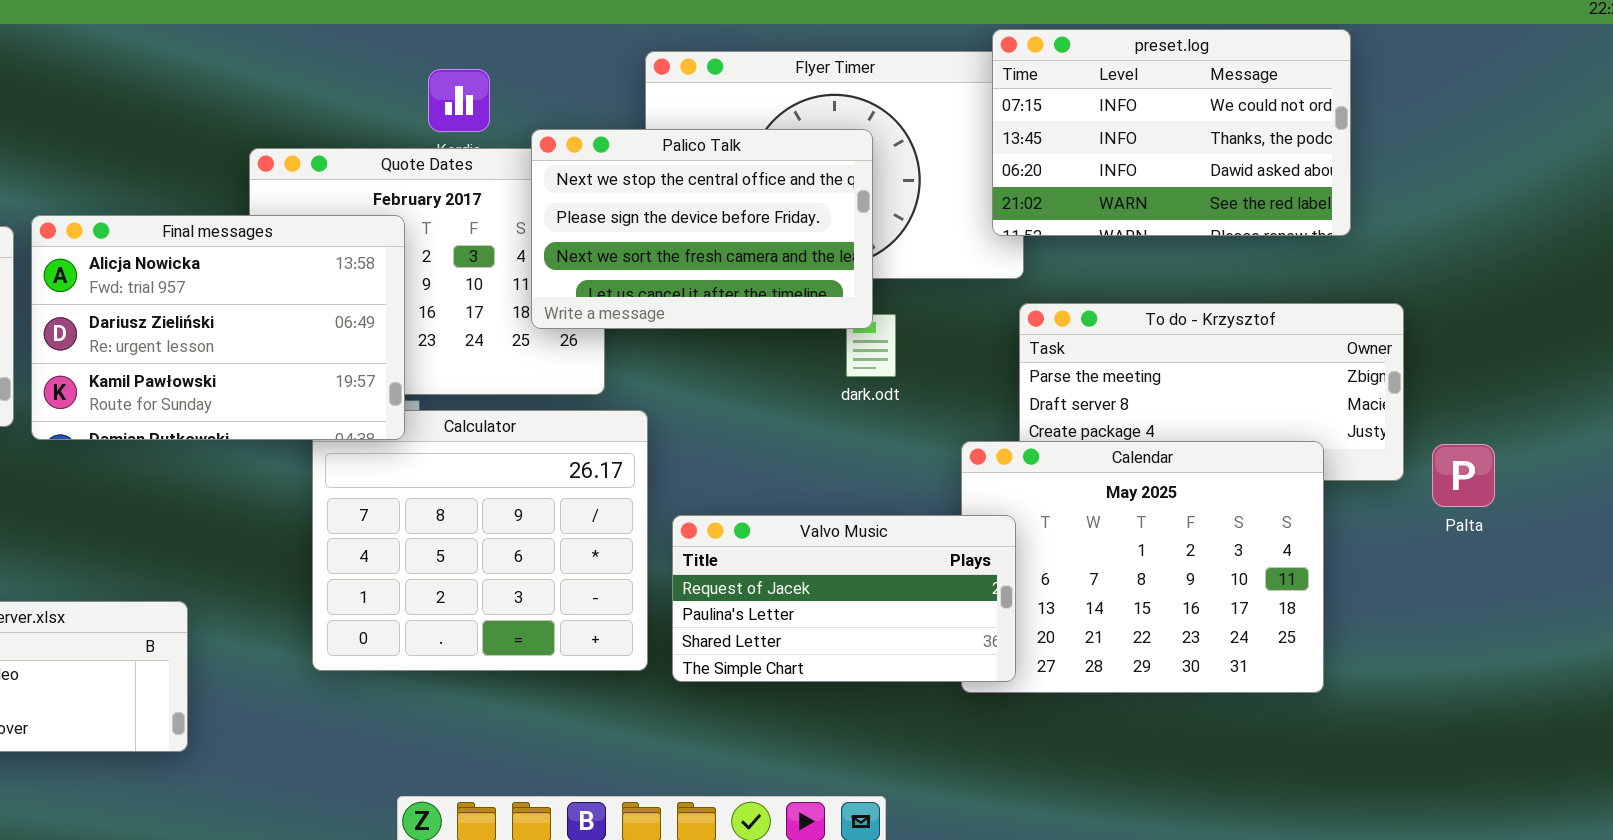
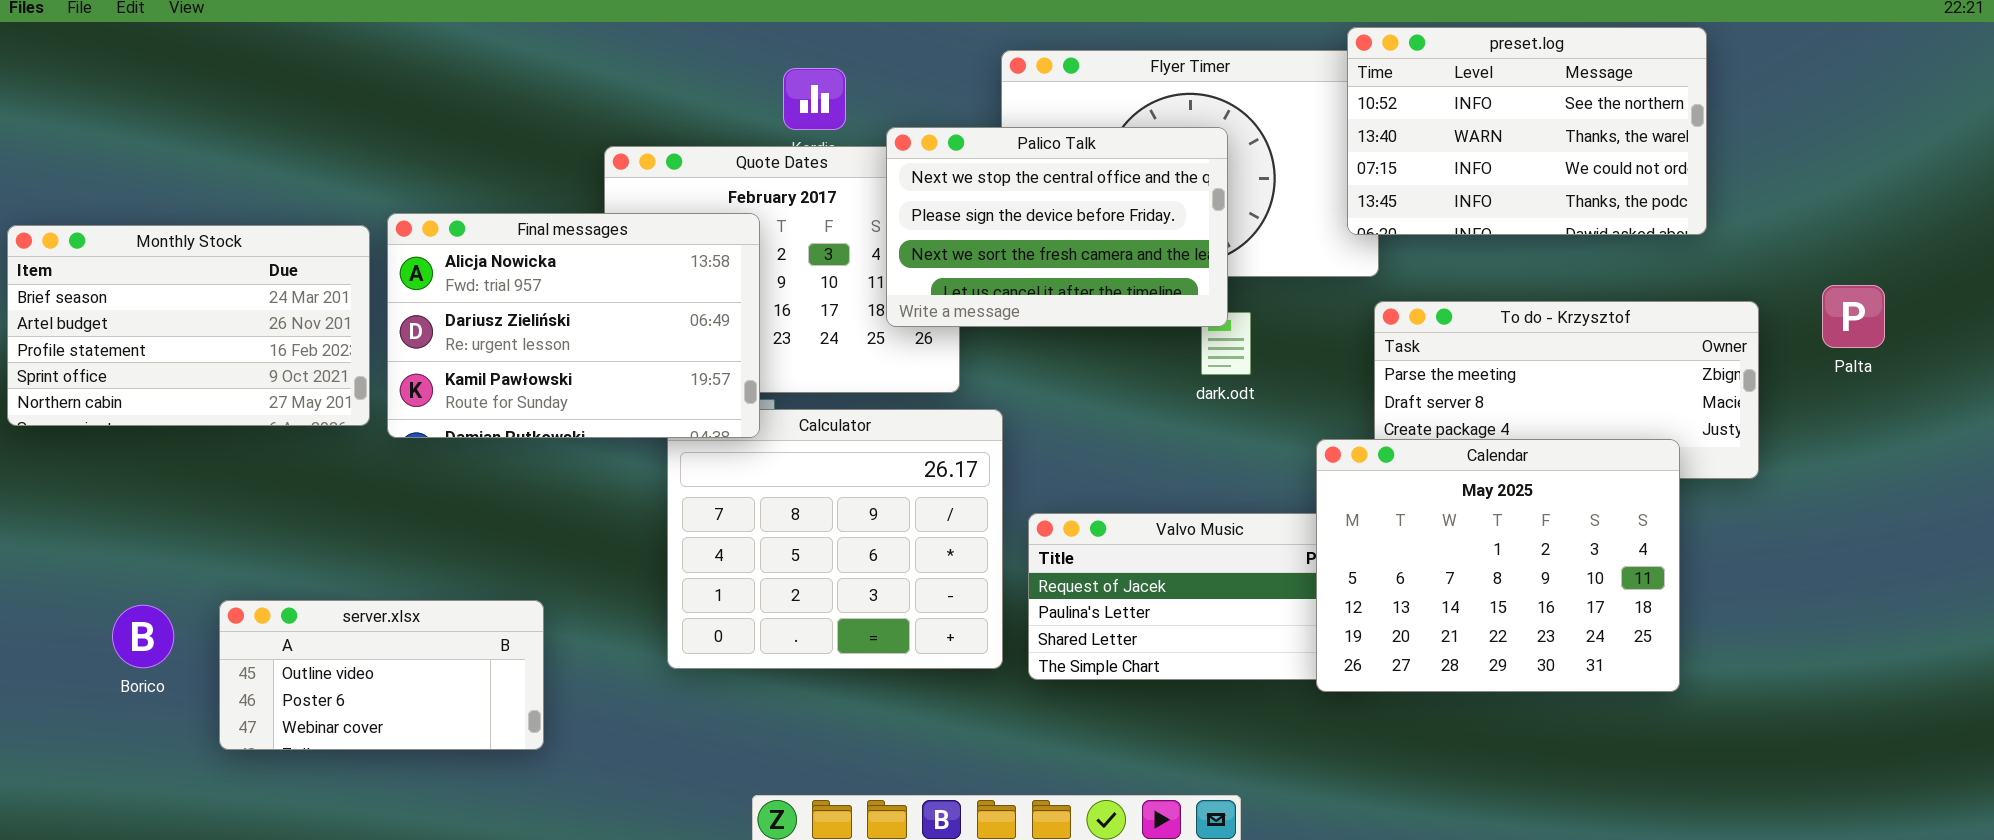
preset.log: [992,29,1351,236] -> [1347,27,1707,235], scrolled up 2 rows
Calendar: [961,441,1324,693] -> [1316,439,1680,692], raised
Palta: [1432,444,1495,507] -> [1822,285,1885,348], moved

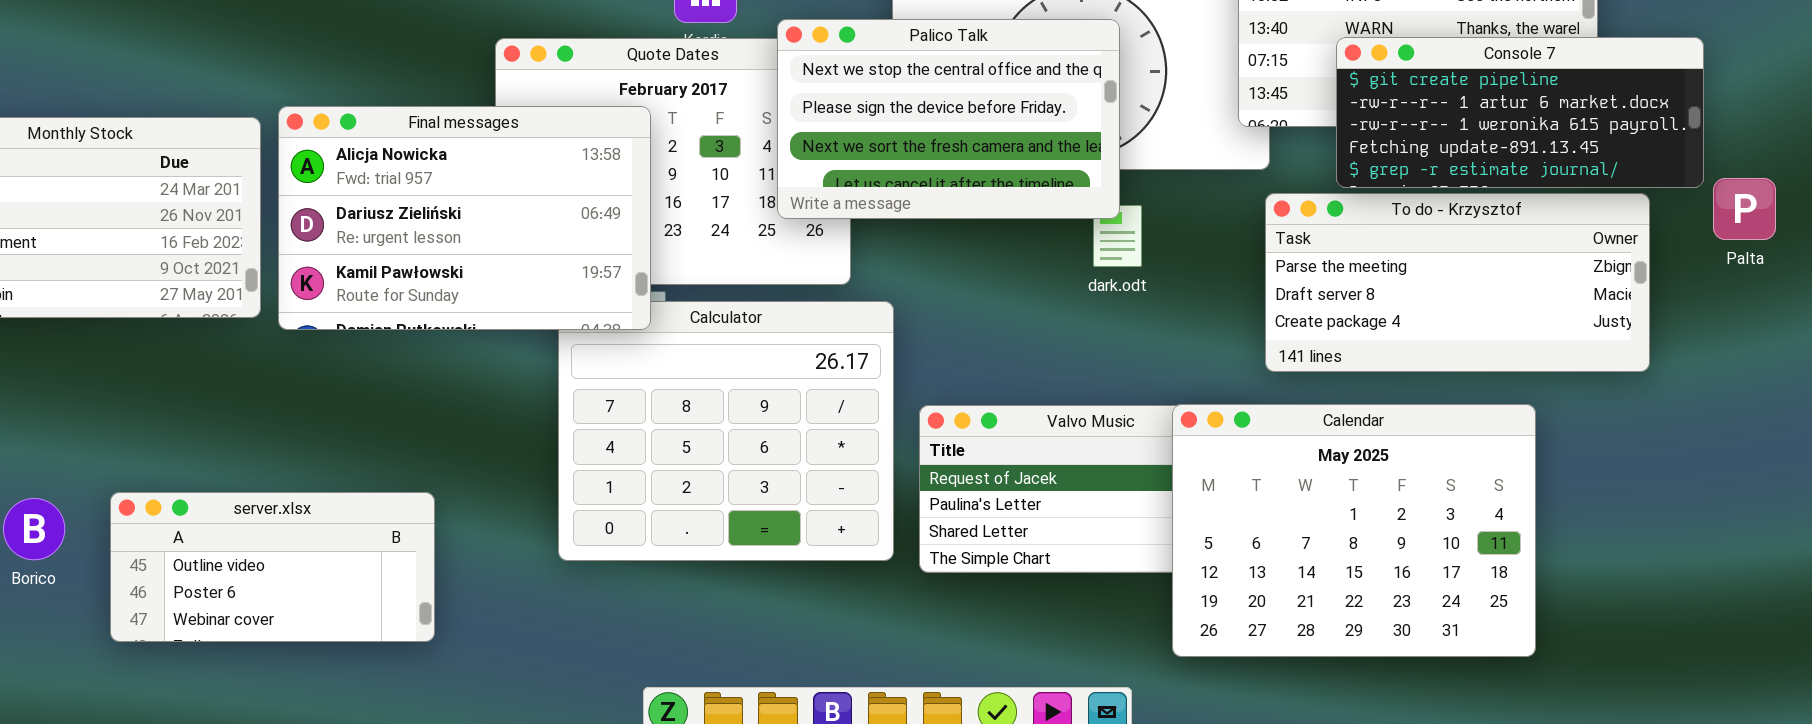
Console 7: none -> [1336,37,1704,188], opened
Calendar: [1316,439,1680,692] -> [1172,404,1536,657], moved

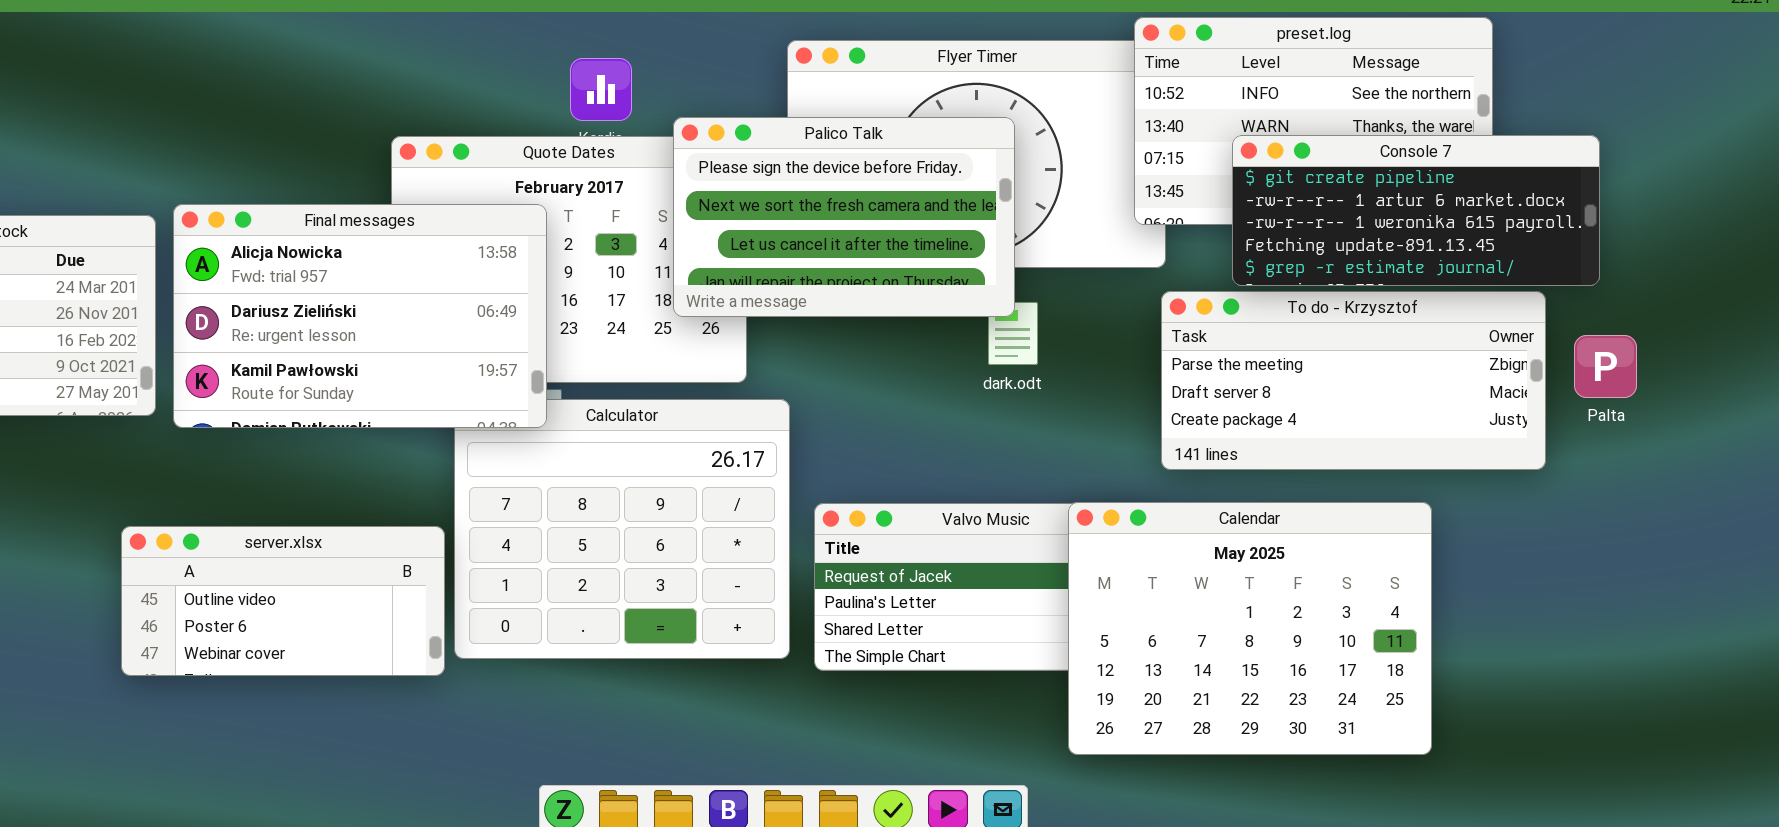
Palico Talk: [777,19,1120,219] -> [673,117,1015,317], scrolled down 1 row
Palta: [1713,178,1776,240] -> [1574,335,1637,398], moved
server.xlsx: [110,492,435,642] -> [121,526,445,676], moved

